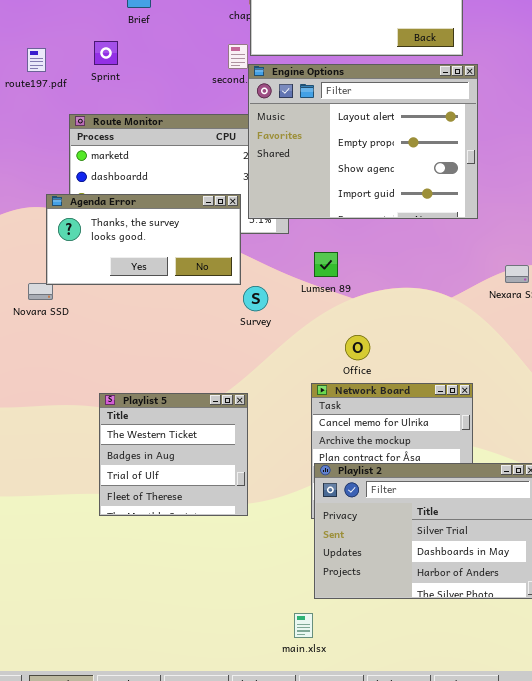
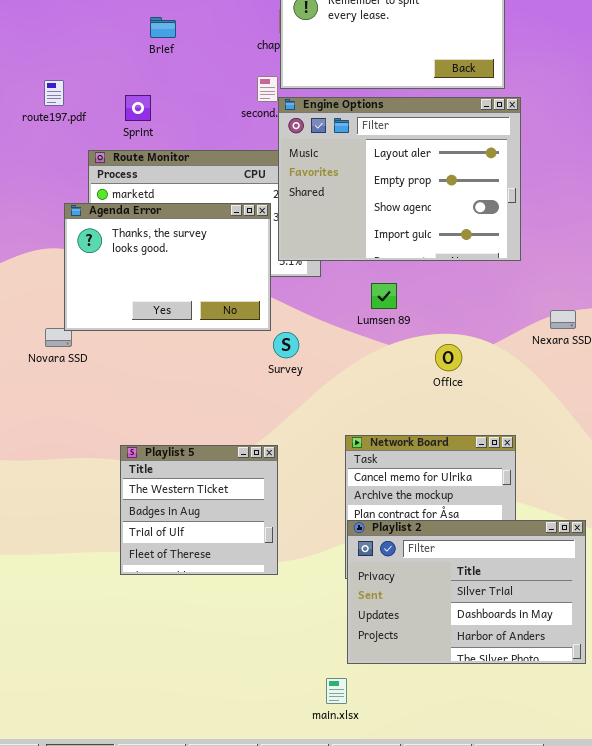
Sprint: [94,41,118,65] -> [125,95,151,121], moved
Agenda Error: [46,194,241,285] -> [64,203,271,331], resized
Lumsen 89: [314,252,338,277] -> [371,283,397,309], moved
Office: [345,335,370,360] -> [435,344,462,371], moved

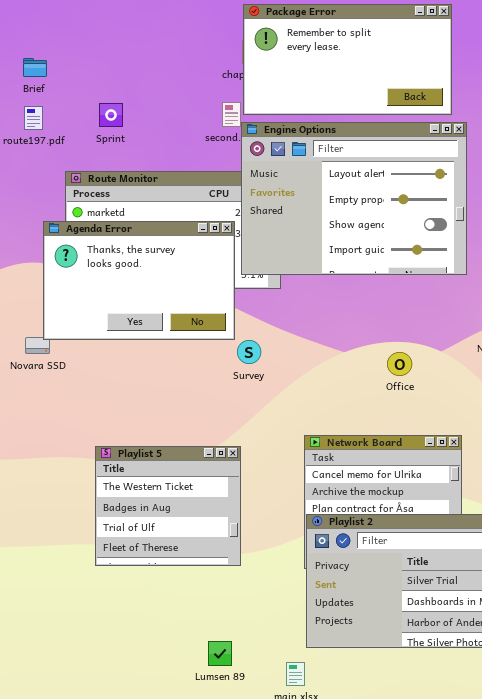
Brief: [150,17,176,38] -> [23,58,47,77], moved
Sprint: [125,95,151,121] -> [99,103,123,127], moved
Lumsen 89: [371,283,397,309] -> [208,641,232,666], moved

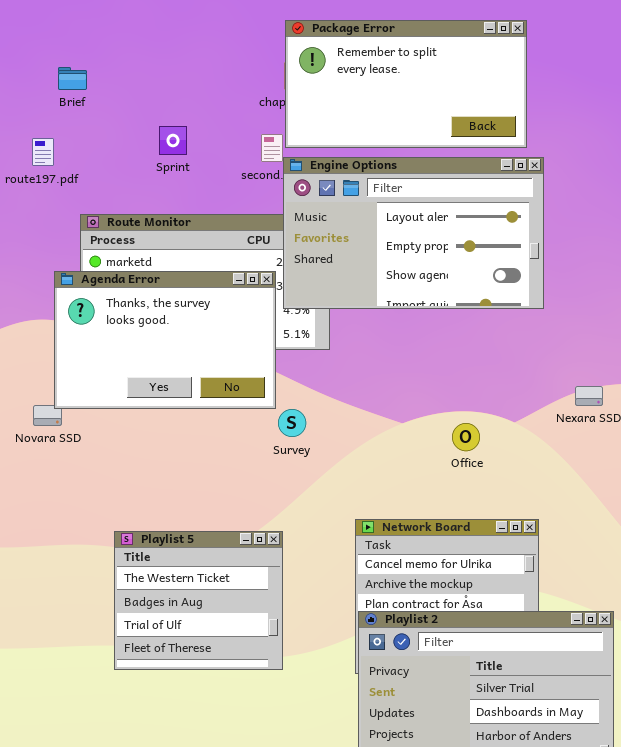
Brief: [23,58,47,77] -> [58,67,87,90], moved
Sprint: [99,103,123,127] -> [159,126,187,155], moved
Engine Options: [241,122,467,275] -> [283,157,544,309], resized

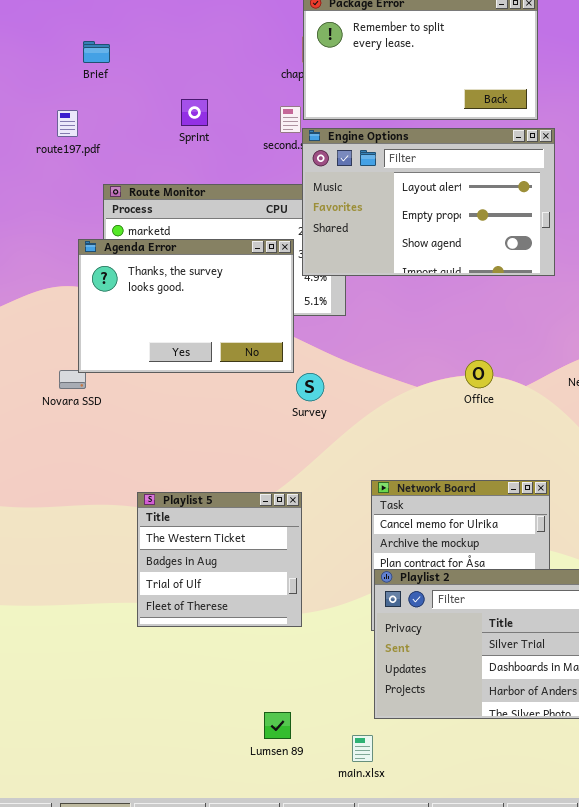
Office: [452,423,480,451] -> [465,360,493,388], moved

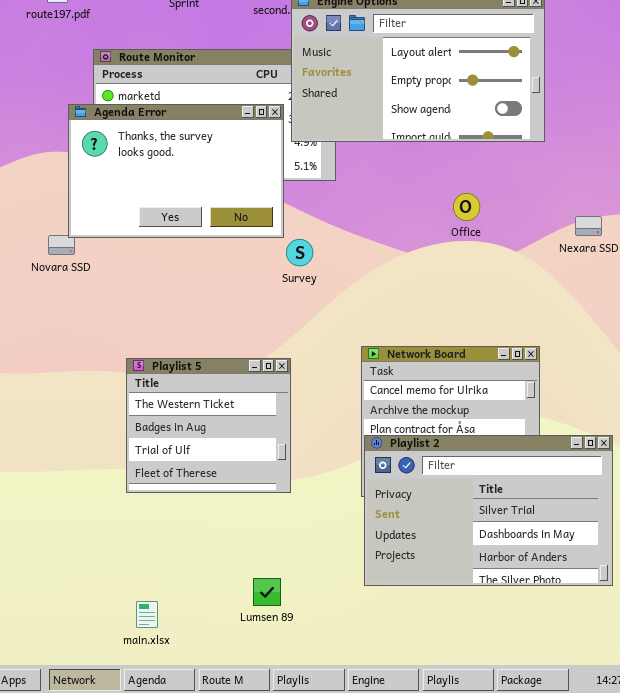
Office: [465,360,493,388] -> [453,193,480,221], moved
main.xlsx: [352,735,373,762] -> [136,601,158,628], moved

